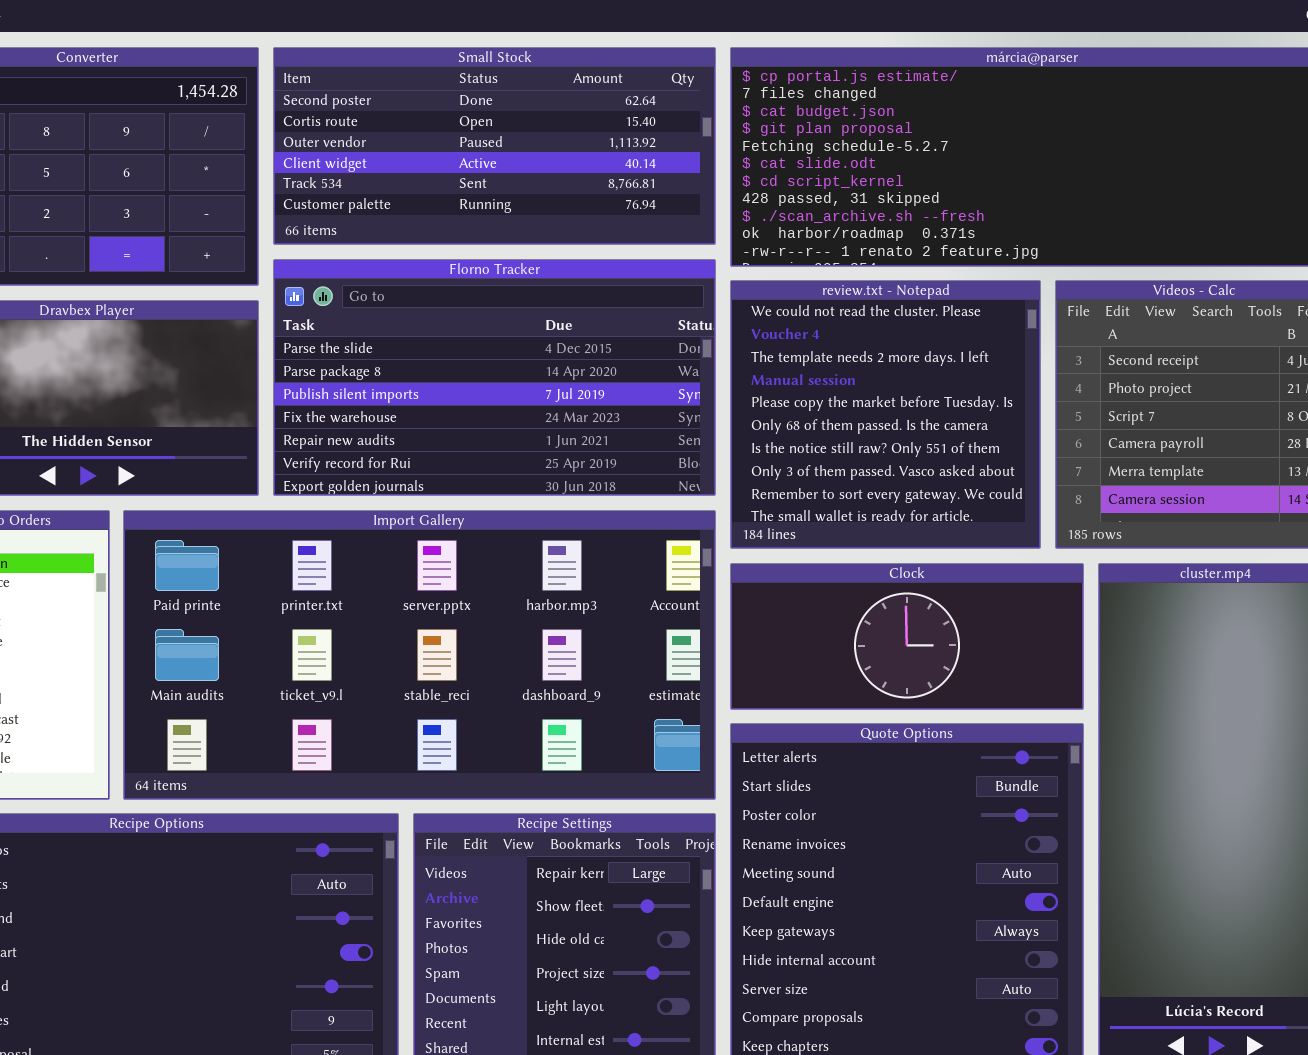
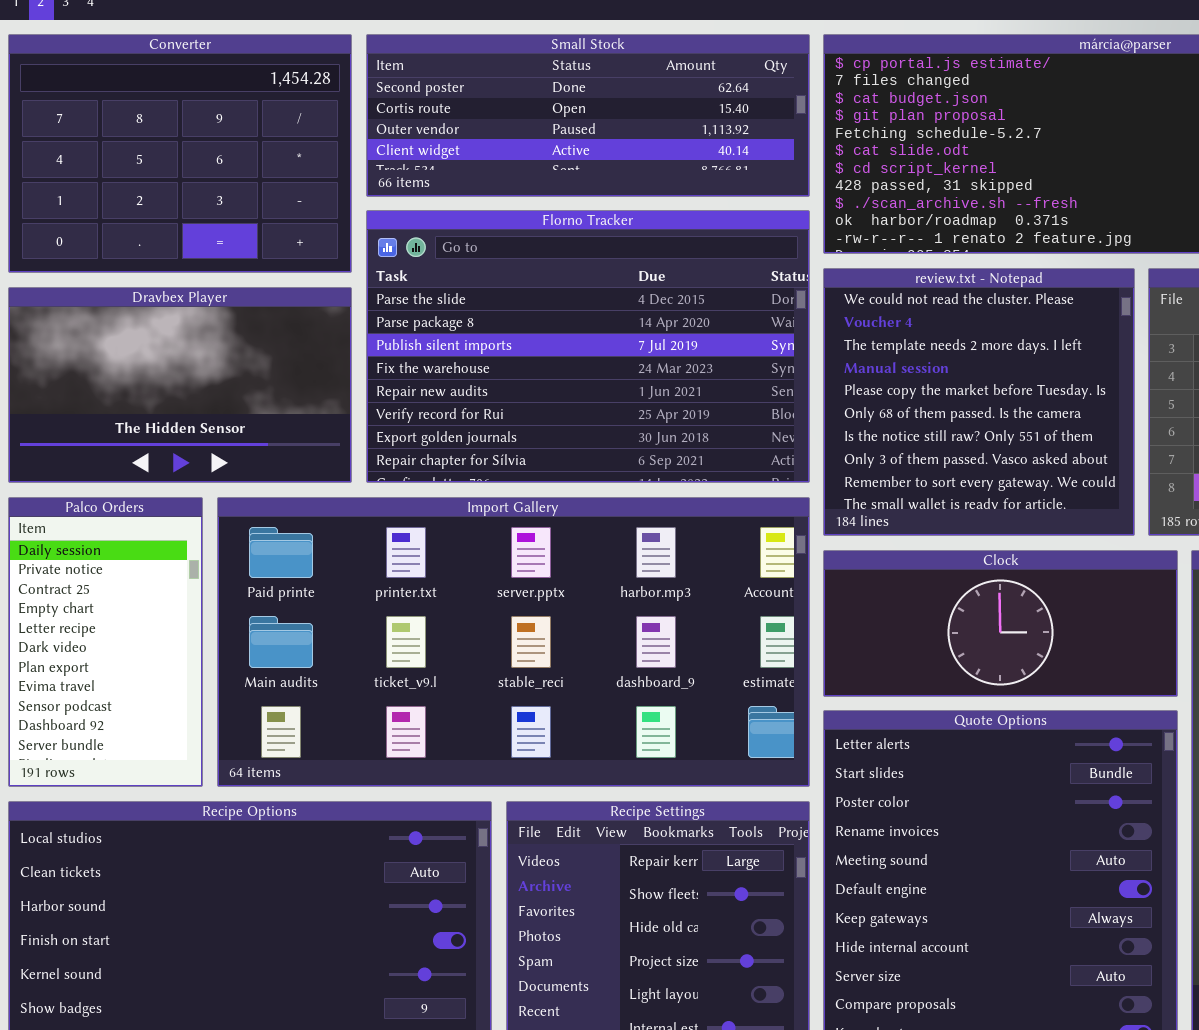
Small Stock: [273,47,716,245] -> [366,34,810,197], resized
Florno Tracker: [273,259,716,496] -> [366,210,810,483], resized

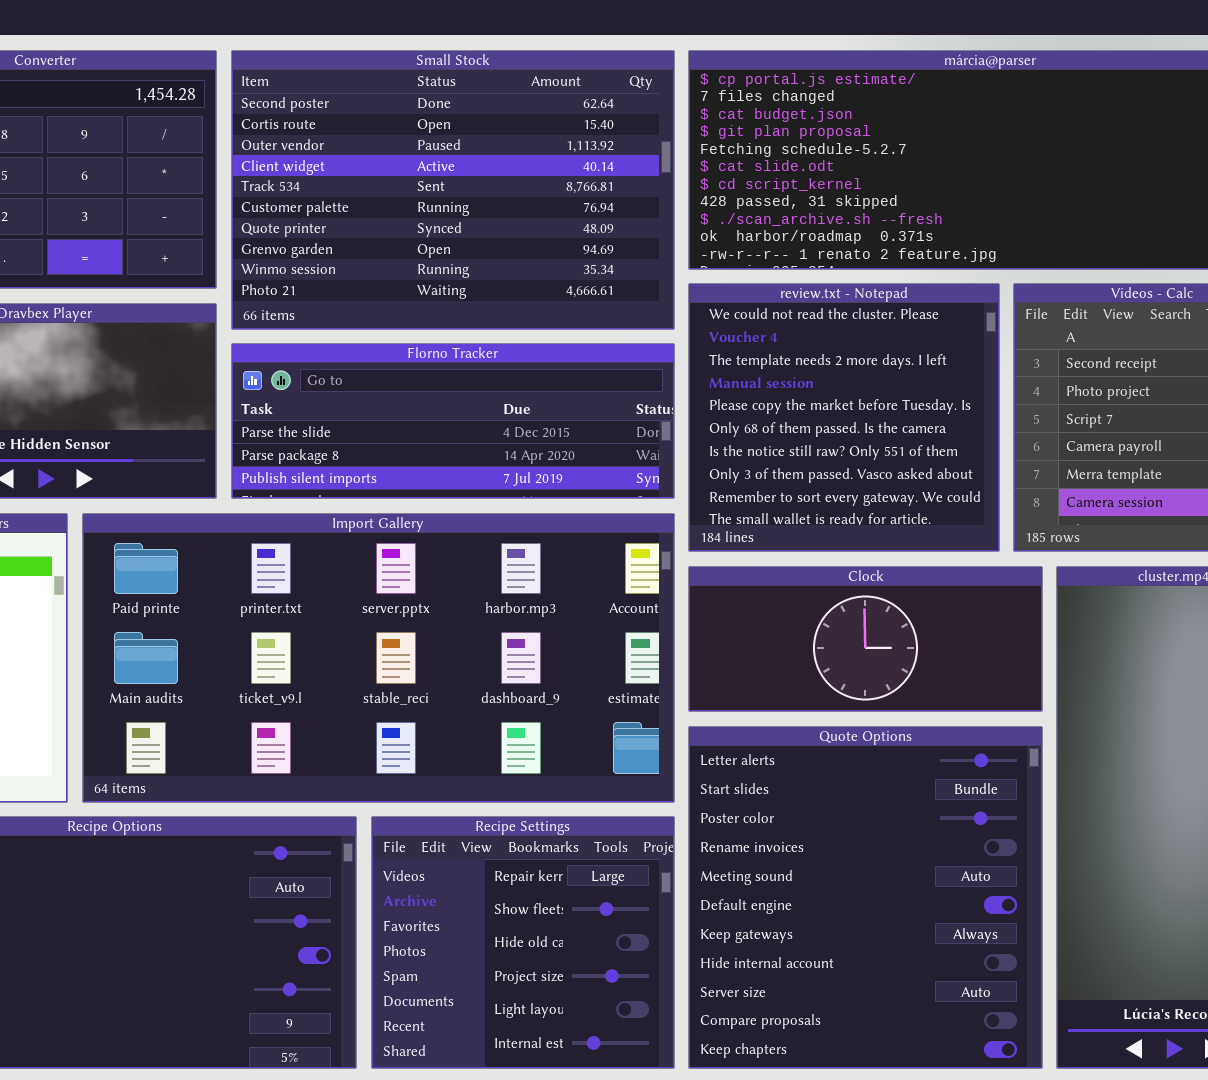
Small Stock: [366,34,810,197] -> [231,50,675,330], resized
Florno Tracker: [366,210,810,483] -> [231,343,675,499], resized

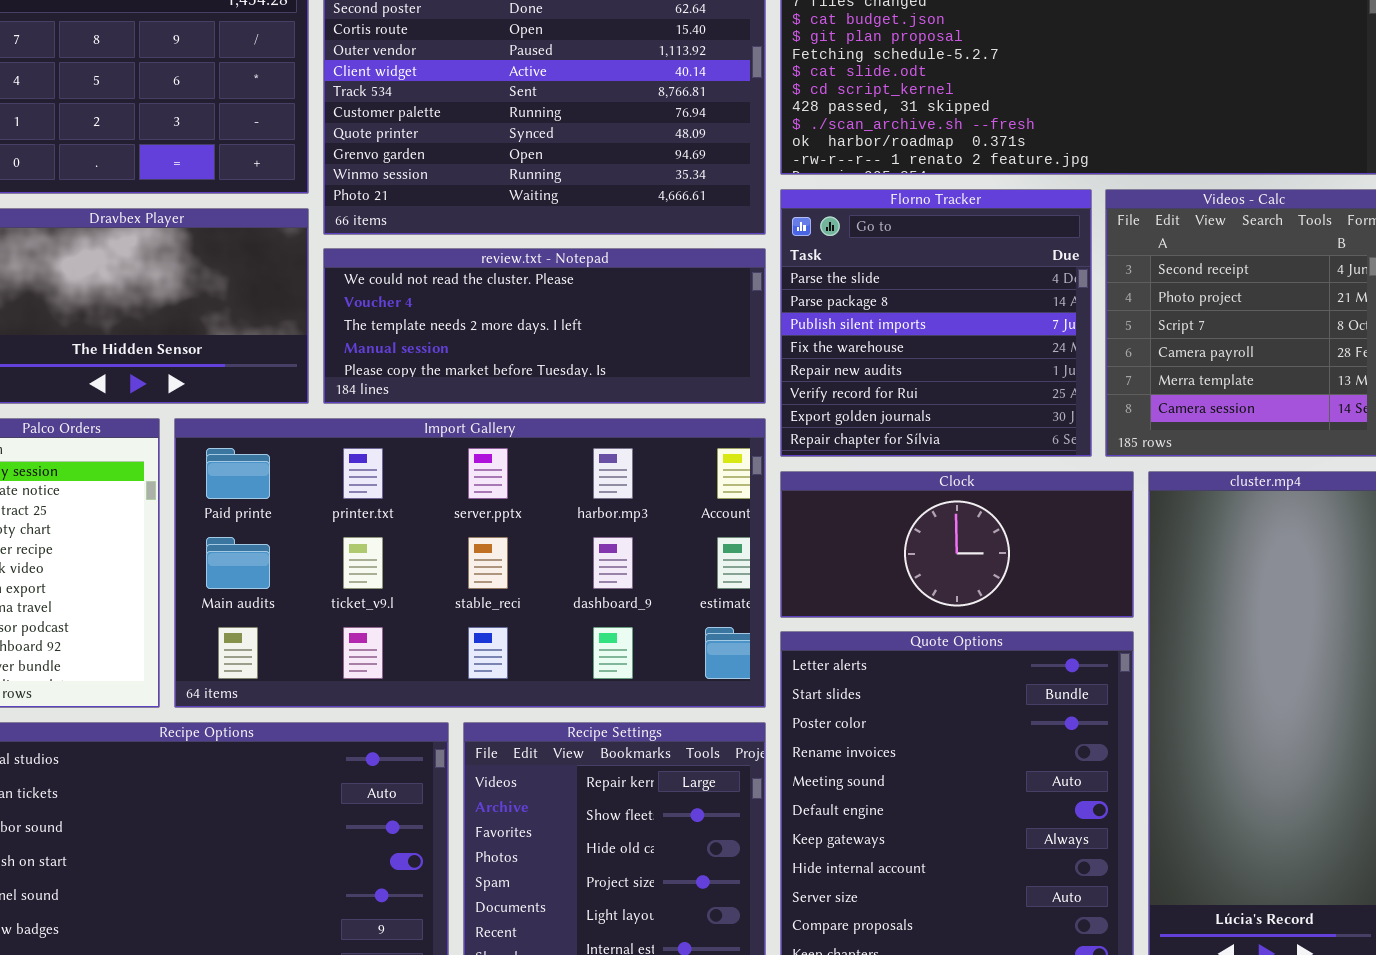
review.txt - Notepad: [688,283,1000,552] -> [323,248,766,404], moved, resized
Florno Tracker: [231,343,675,499] -> [780,189,1092,457], moved, resized

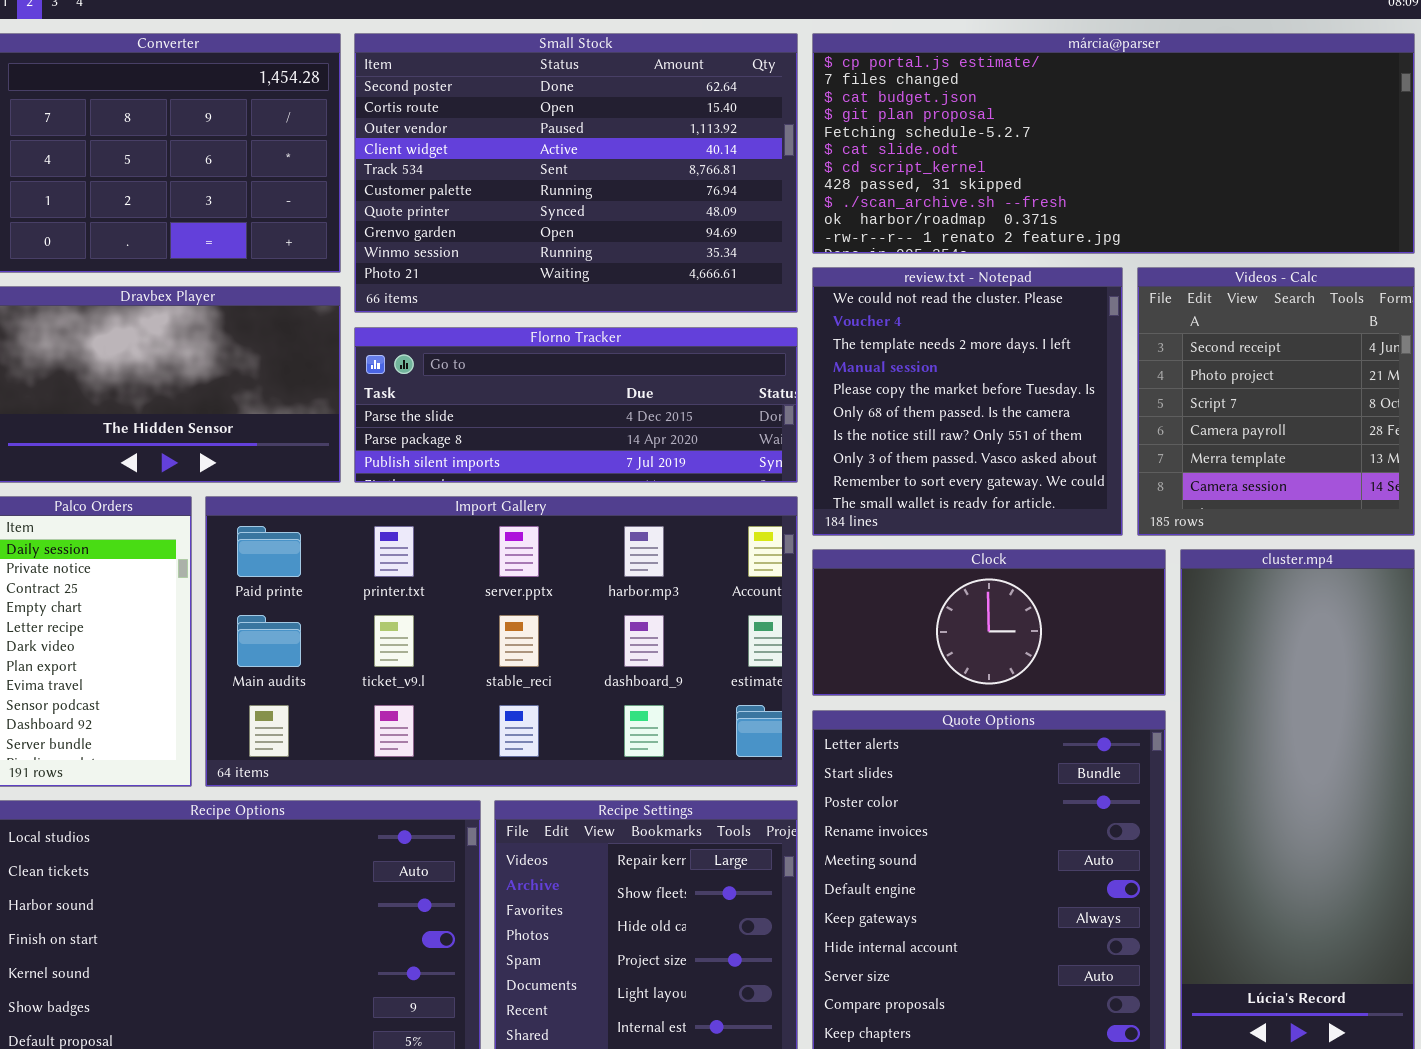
Florno Tracker: [780,189,1092,457] -> [354,327,798,483], moved, resized
review.txt - Notepad: [323,248,766,404] -> [812,267,1123,536], moved, resized

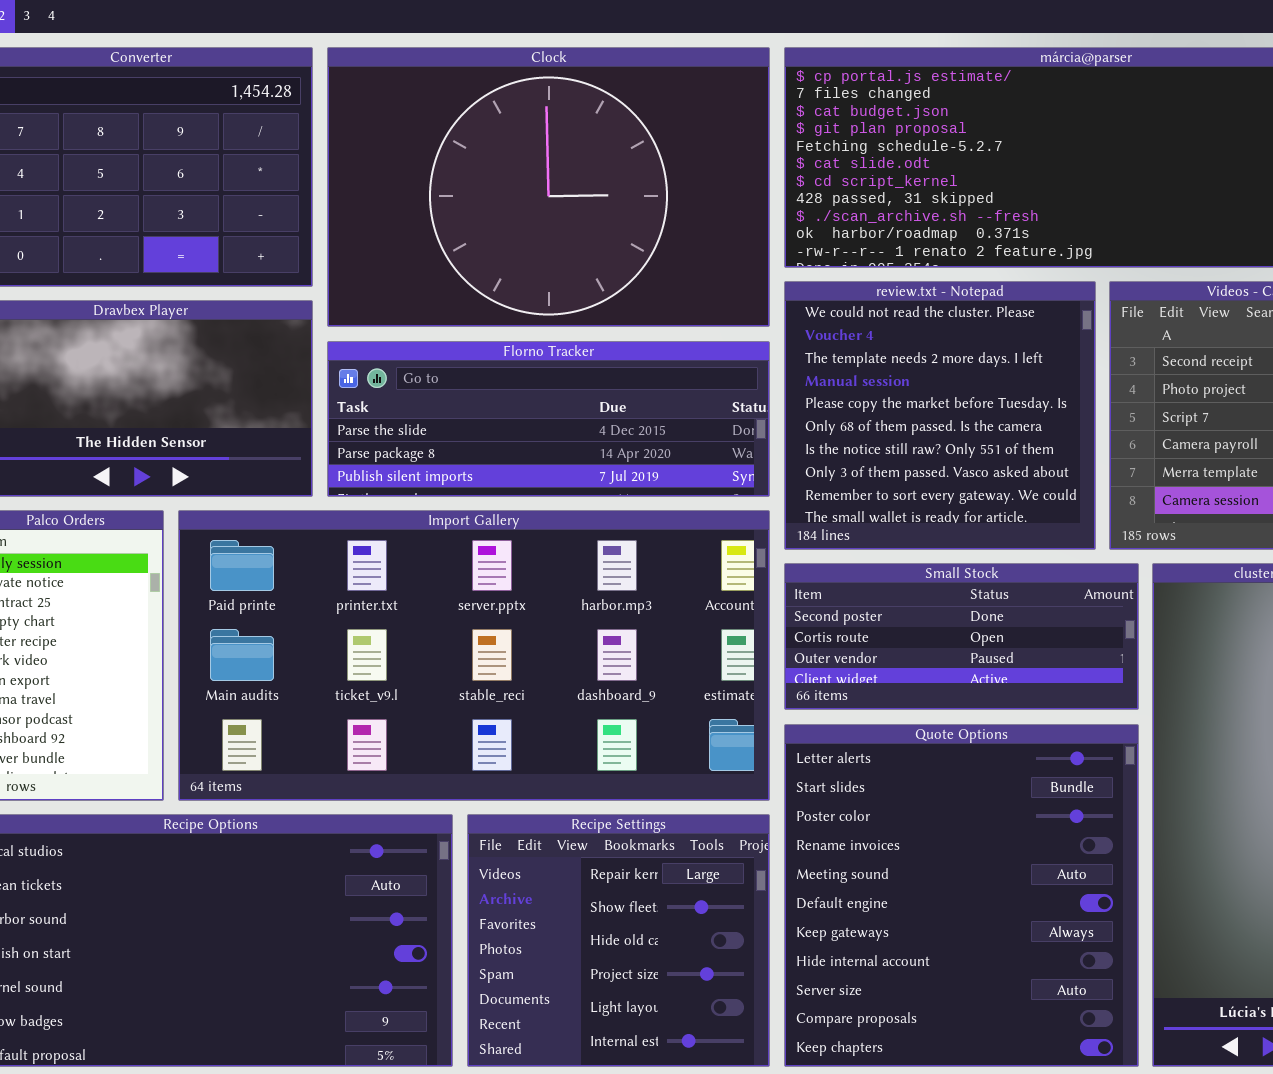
Small Stock: [354,33,798,313] -> [784,563,1139,710], moved, resized
Clock: [812,549,1166,696] -> [327,47,770,327], moved, resized

